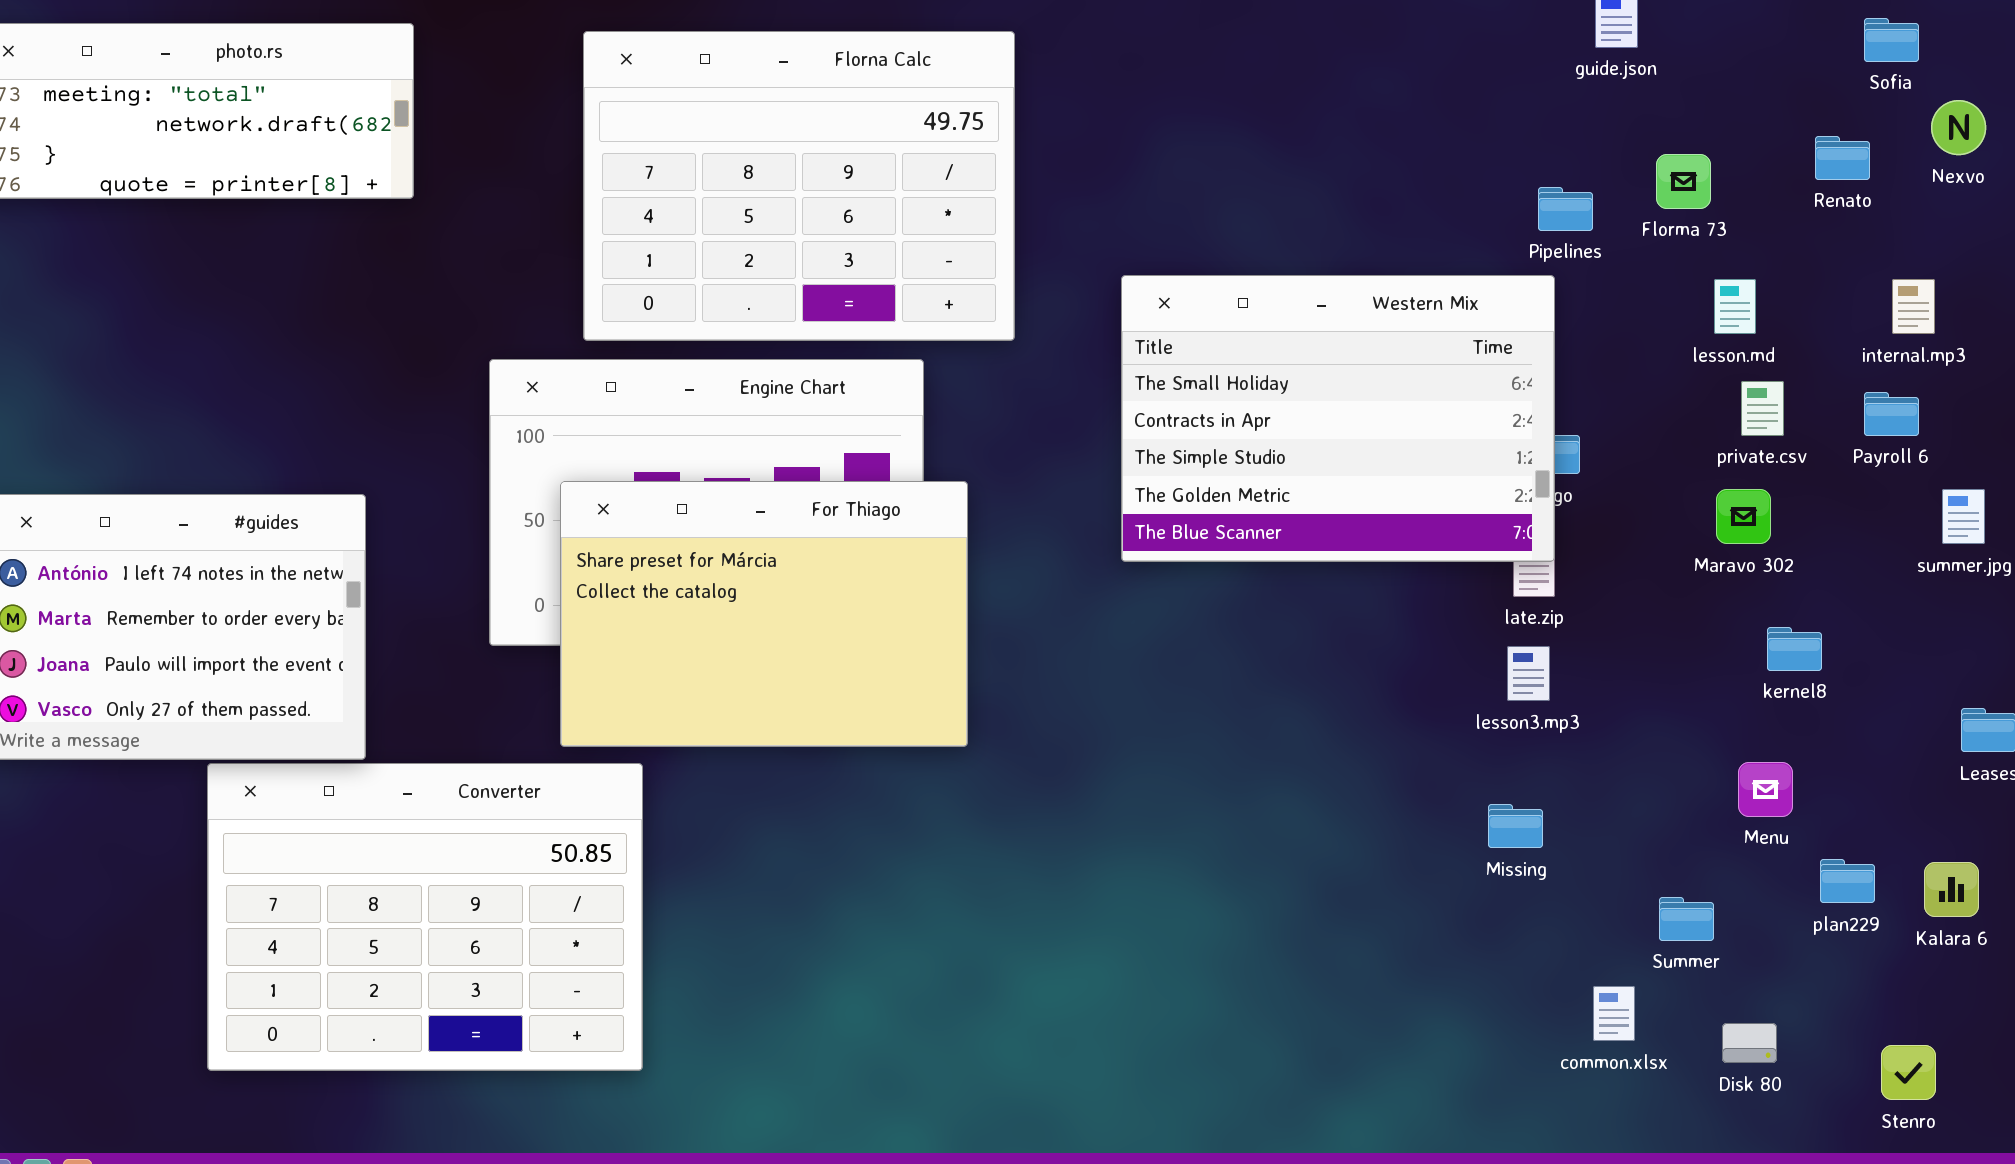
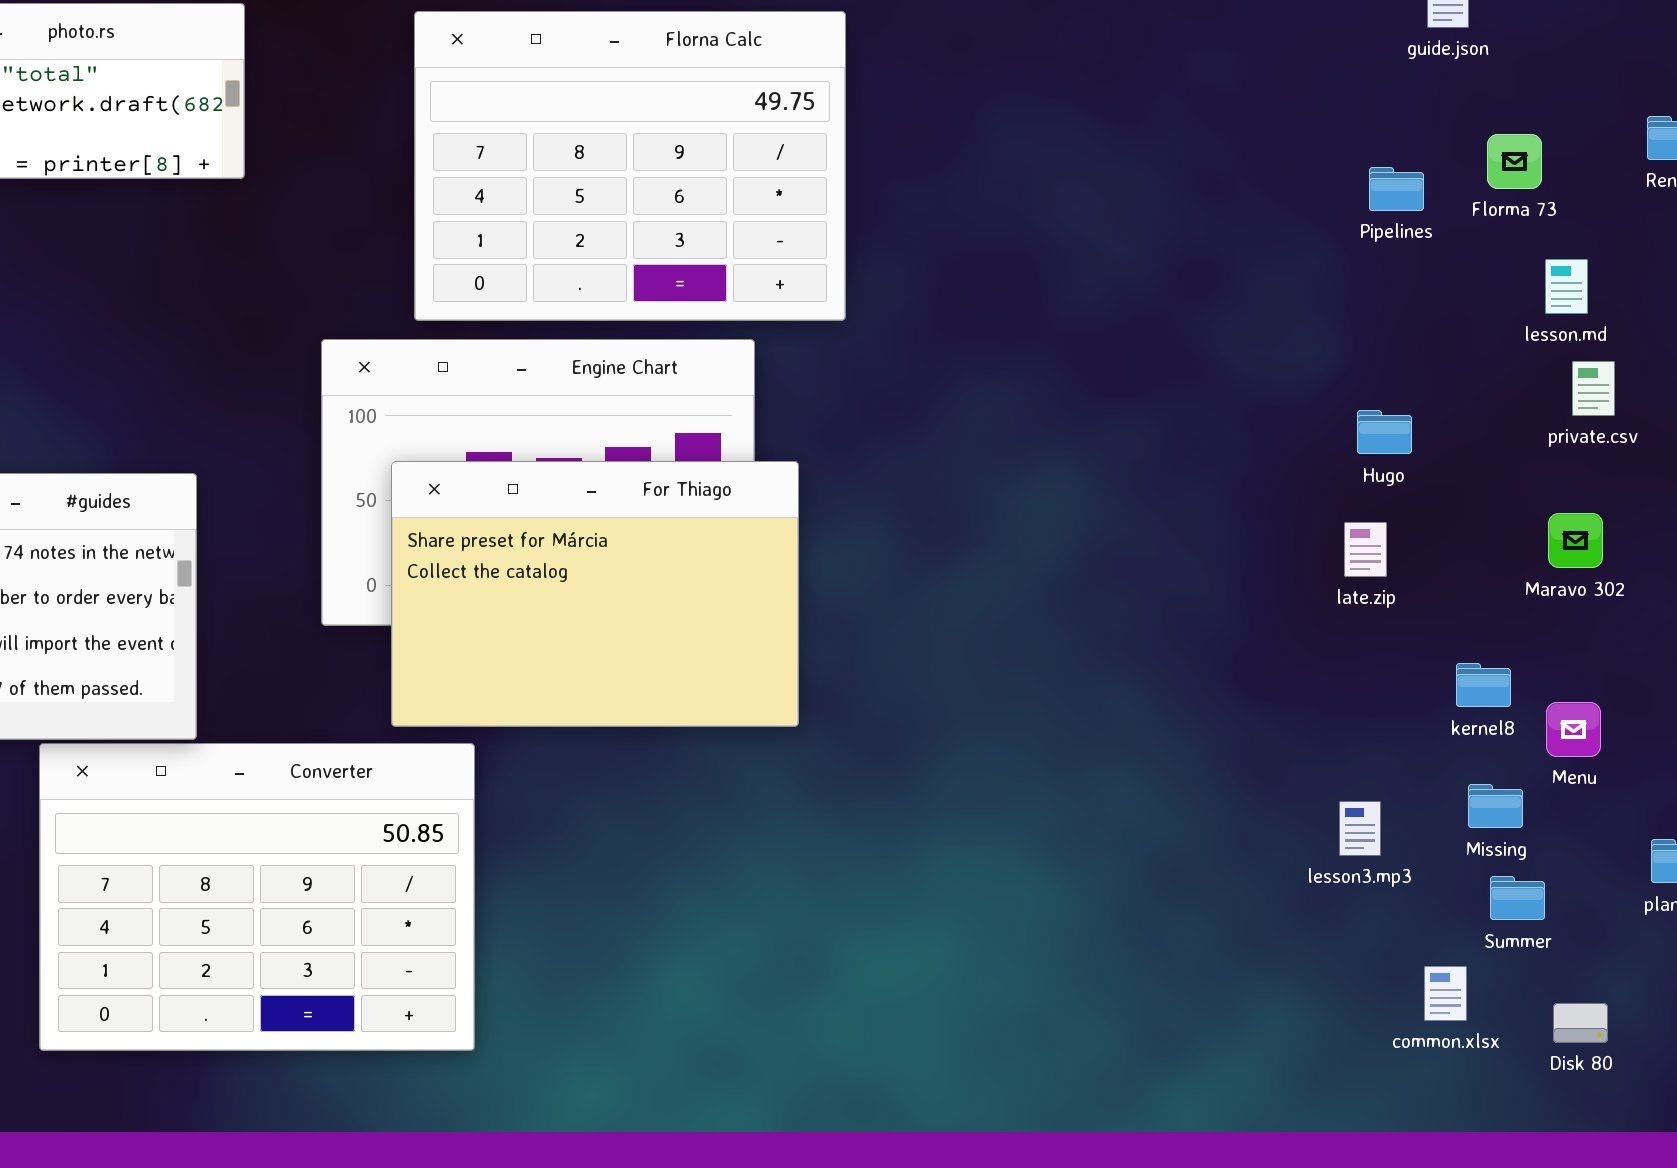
Western Mix: [1121,275,1555,562] -> none, closed
Maravo 302: [1716,489,1771,544] -> [1548,513,1603,568], moved
kernel8: [1767,627,1822,671] -> [1456,663,1511,707], moved
lesson3.mp3: [1507,646,1550,701] -> [1339,801,1381,856], moved
Menu: [1738,762,1793,817] -> [1546,702,1601,757], moved
Missing: [1488,804,1543,848] -> [1468,784,1523,828], moved

